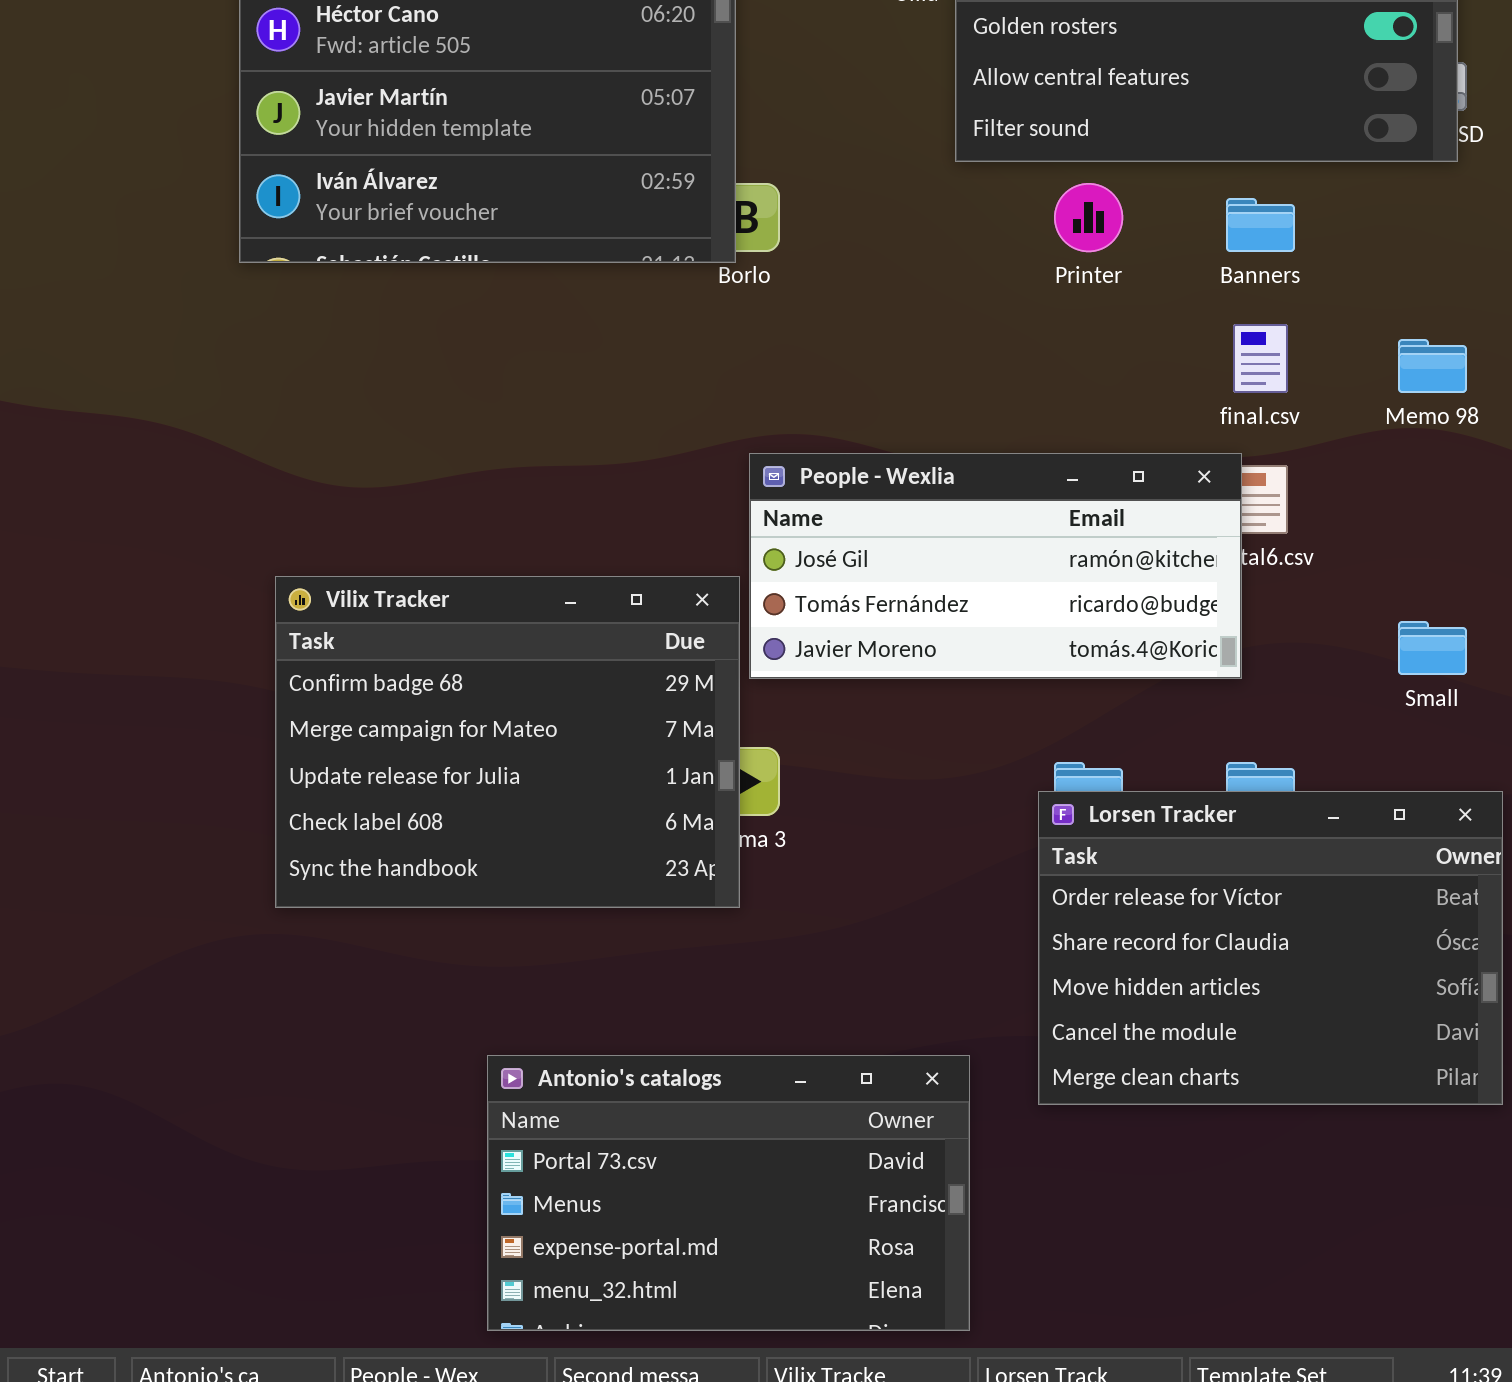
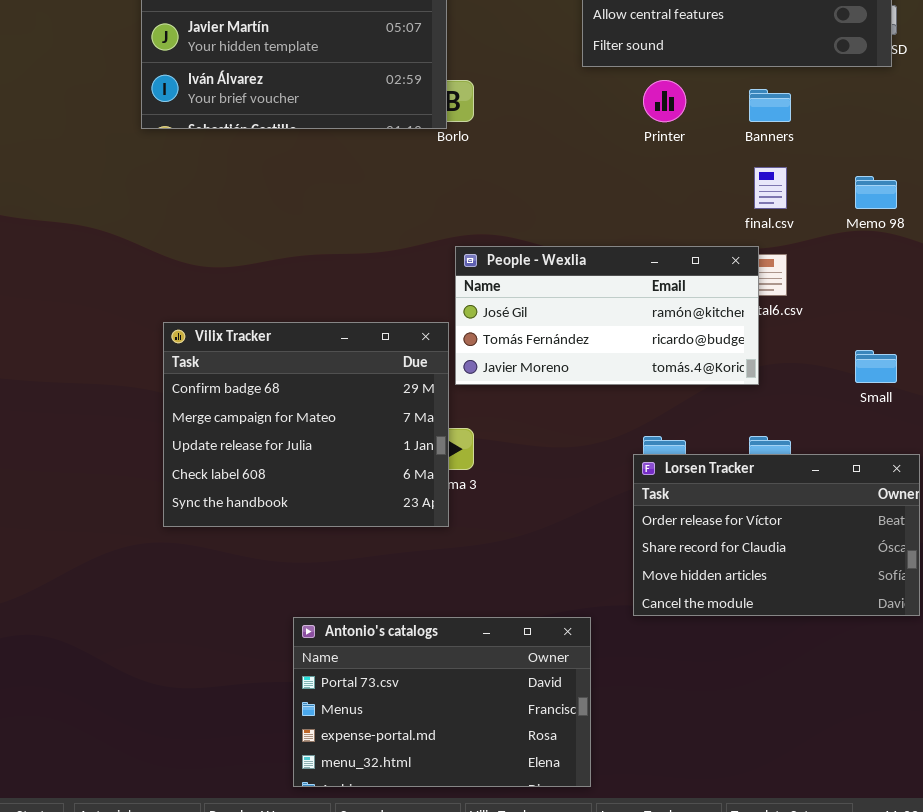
Lorsen Tracker: [1038,791,1503,1105] -> [633,454,920,616], resized

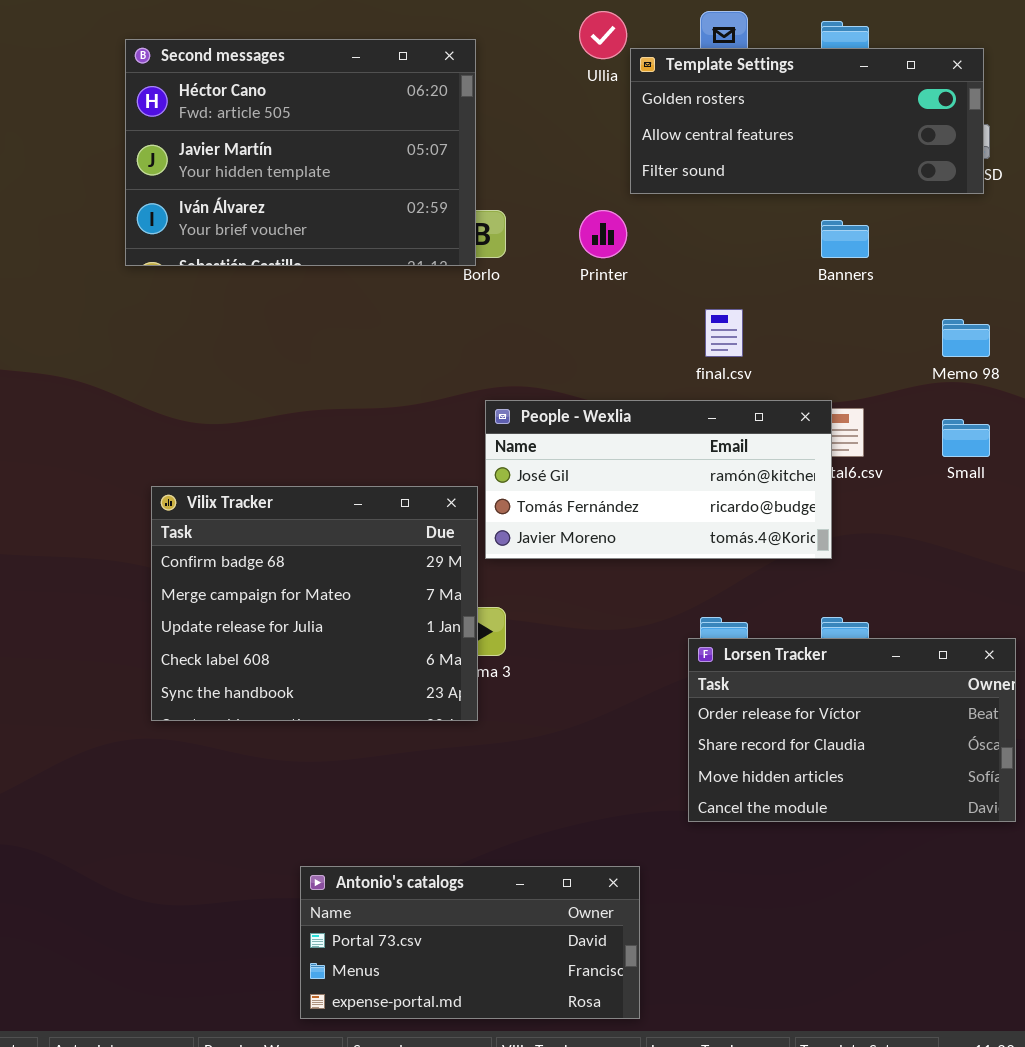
Printer: [643,80,686,122] -> [579,210,627,258], moved
final.csv: [754,167,787,209] -> [705,309,743,357], moved
Small: [855,350,897,383] -> [942,419,990,457], moved
Antonio's catalogs: [293,617,591,787] -> [300,866,640,1019], resized

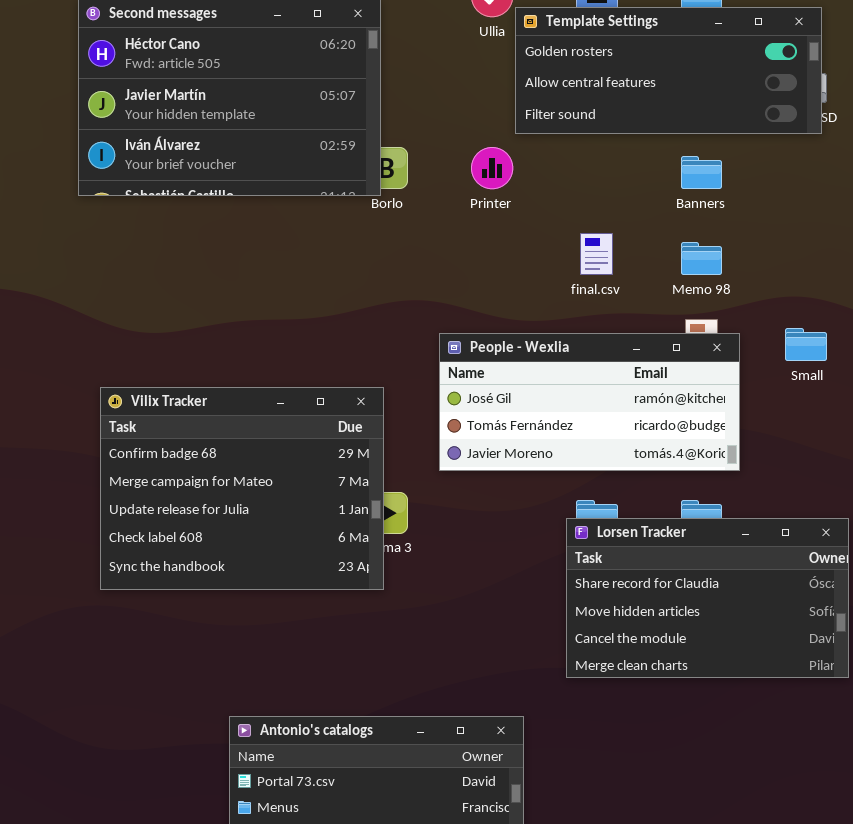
Memo 98: [942,319,990,357] -> [681,242,722,275], moved
People - Wexlia: [485,400,832,559] -> [439,333,740,471], moved
Lorsen Tracker: [688,638,1016,822] -> [566,518,849,678], scrolled down 1 row

